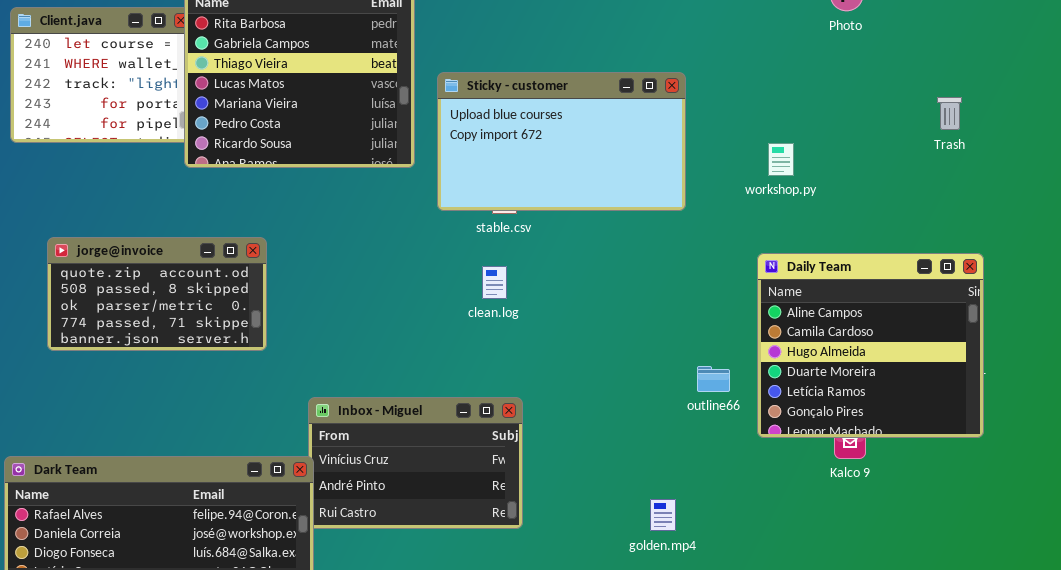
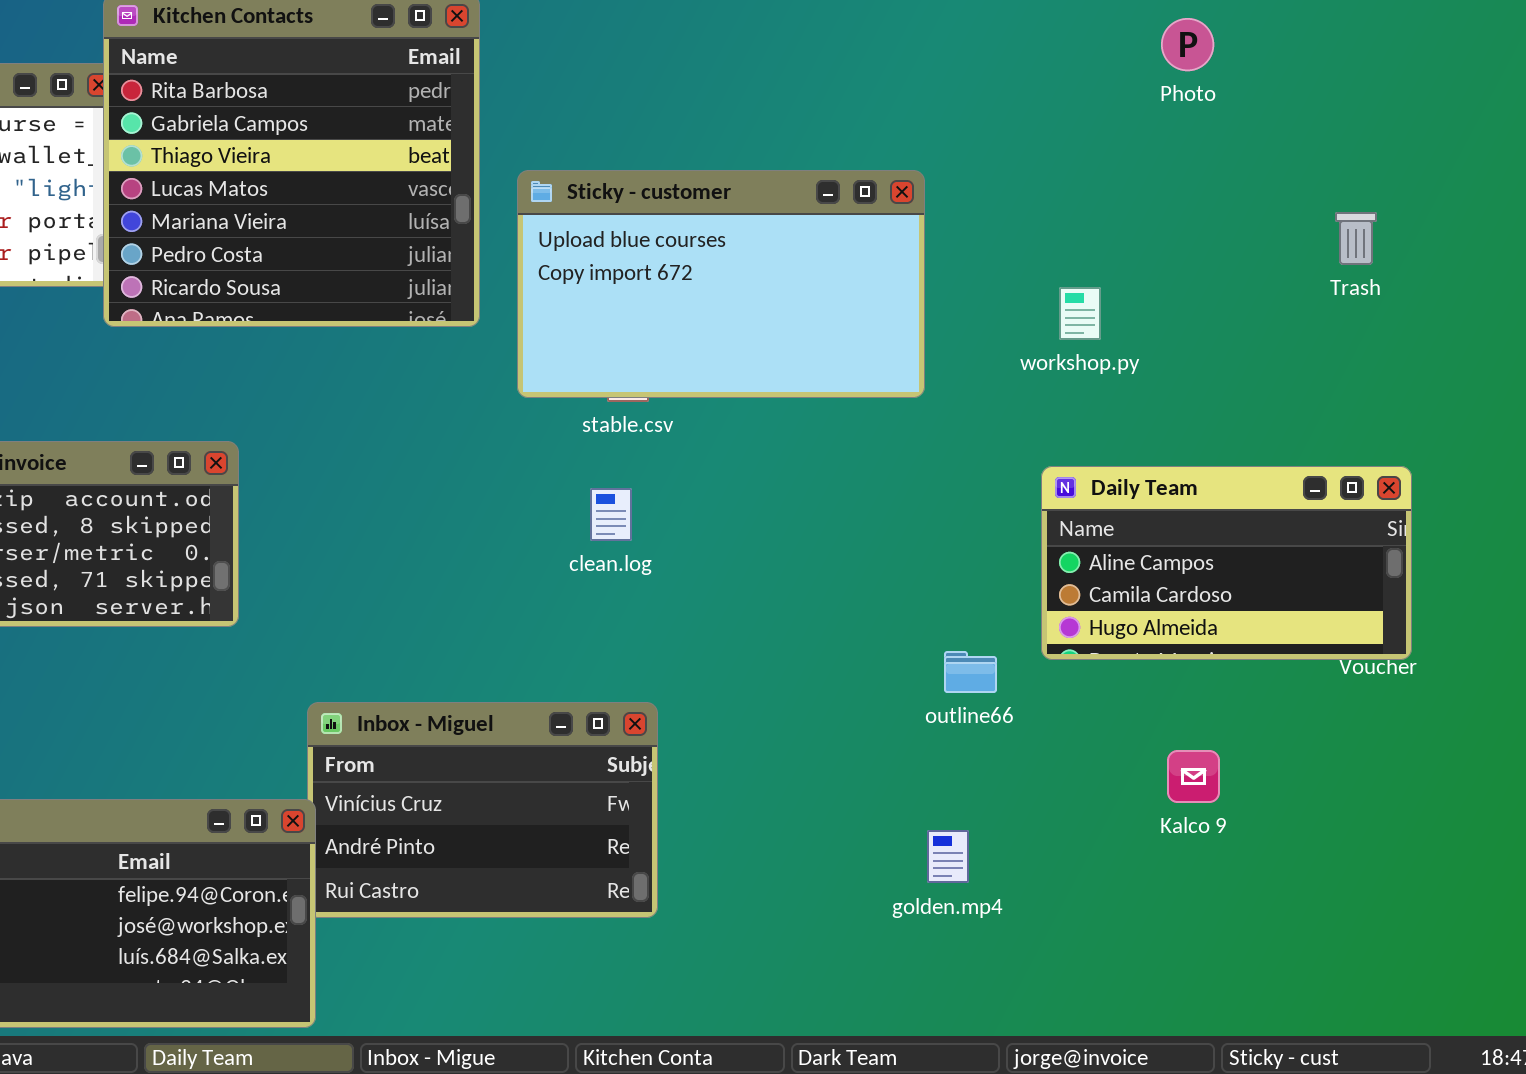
Daily Team: [757,253,984,438] -> [1041,466,1412,660], resized
golden.mp4: [650,499,676,531] -> [927,830,969,883], moved

